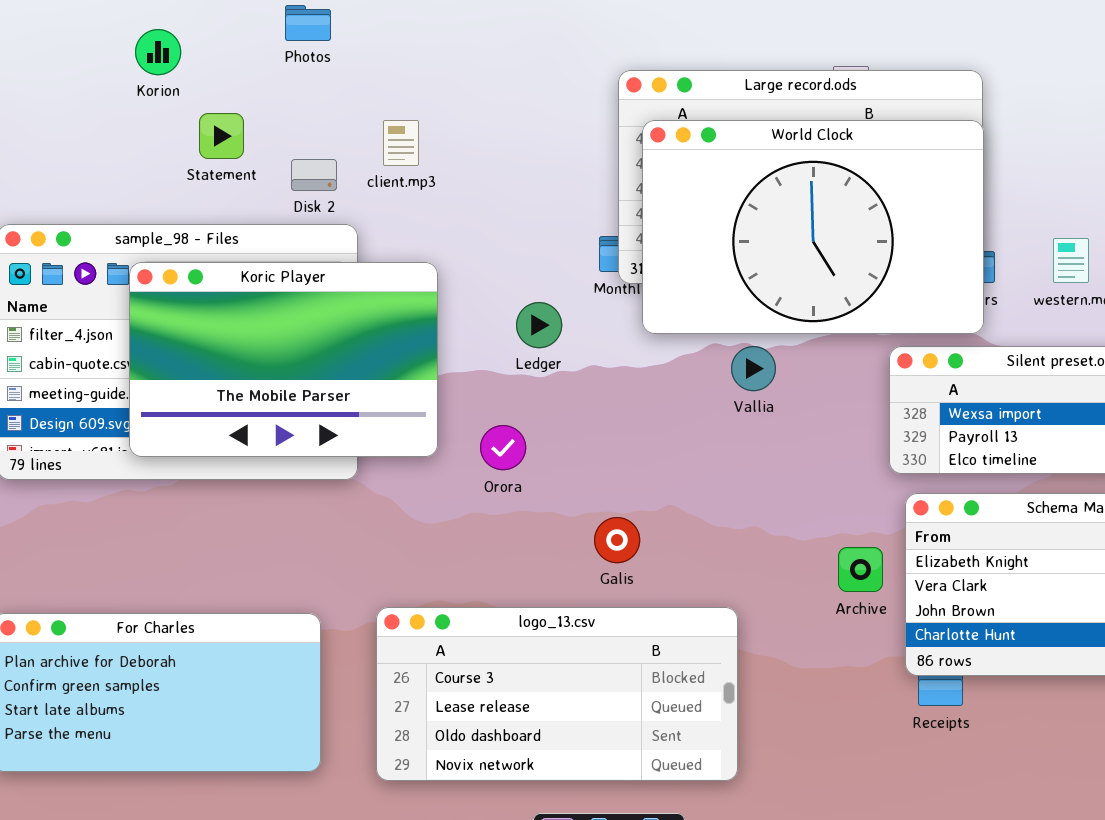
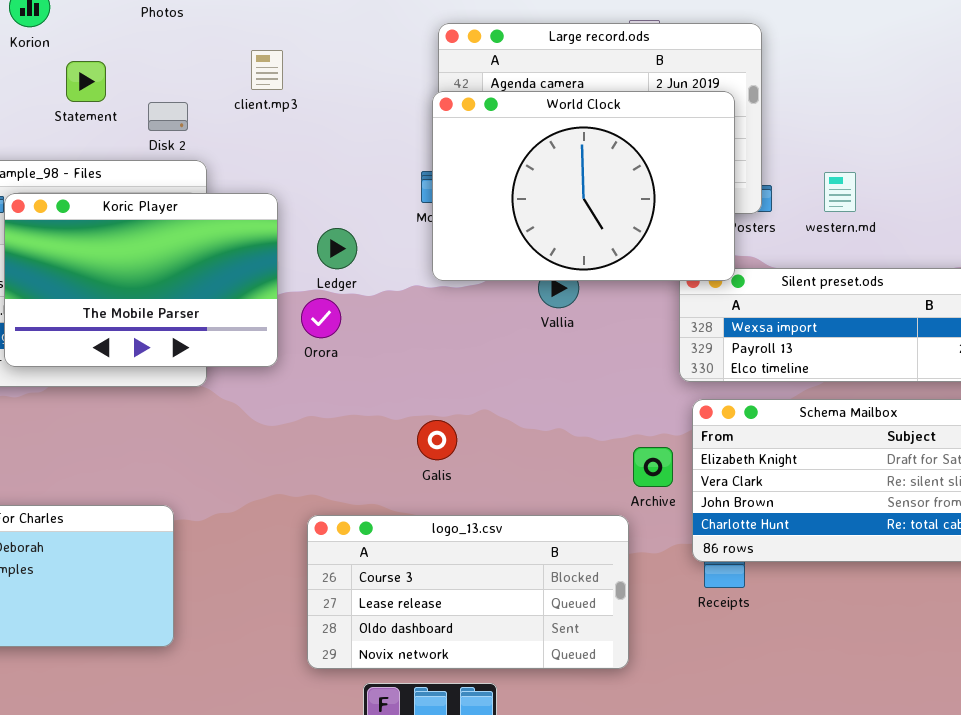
client.mp3: [383,120,419,166] -> [251,50,283,90], moved
World Clock: [642,120,984,334] -> [432,91,735,281], moved
Ledger: [516,302,562,348] -> [317,228,357,269], moved
Orora: [480,425,526,470] -> [301,298,341,338], moved
logo_13.csv: [376,607,738,781] -> [307,515,629,669], moved

